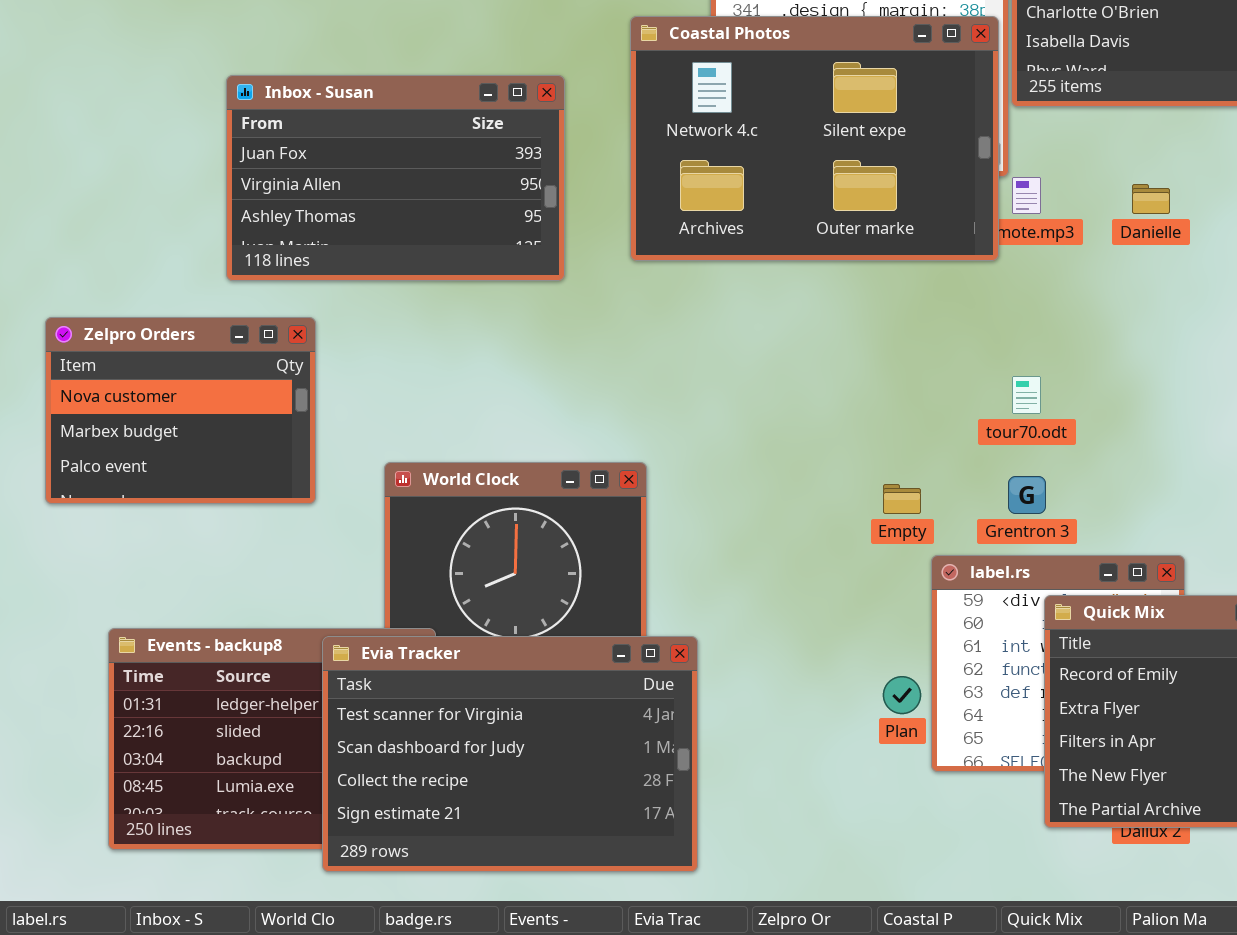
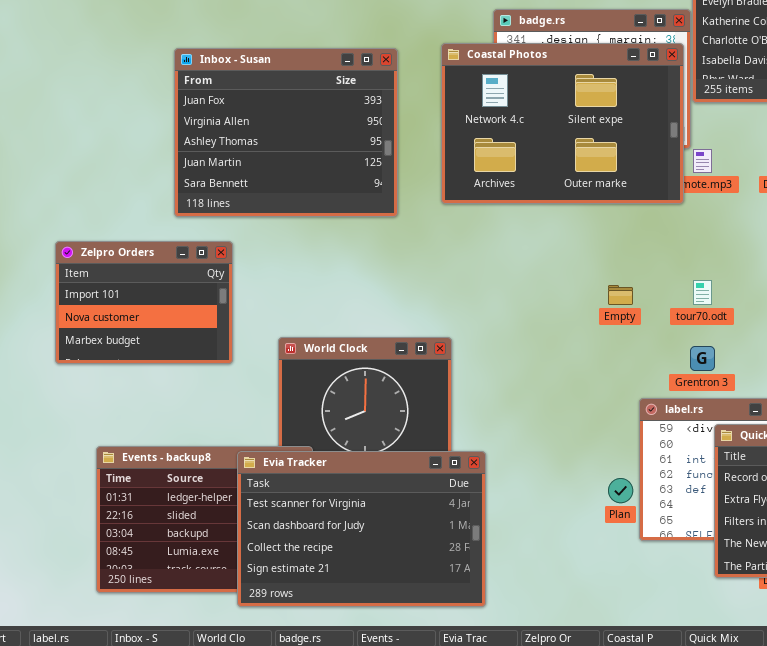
Inbox - Susan: [226,75,565,281] -> [174,48,398,217], resized
Zelpro Orders: [45,317,316,504] -> [55,241,233,364], scrolled up 1 row
Empty: [883,484,921,514] -> [608,285,633,305], moved

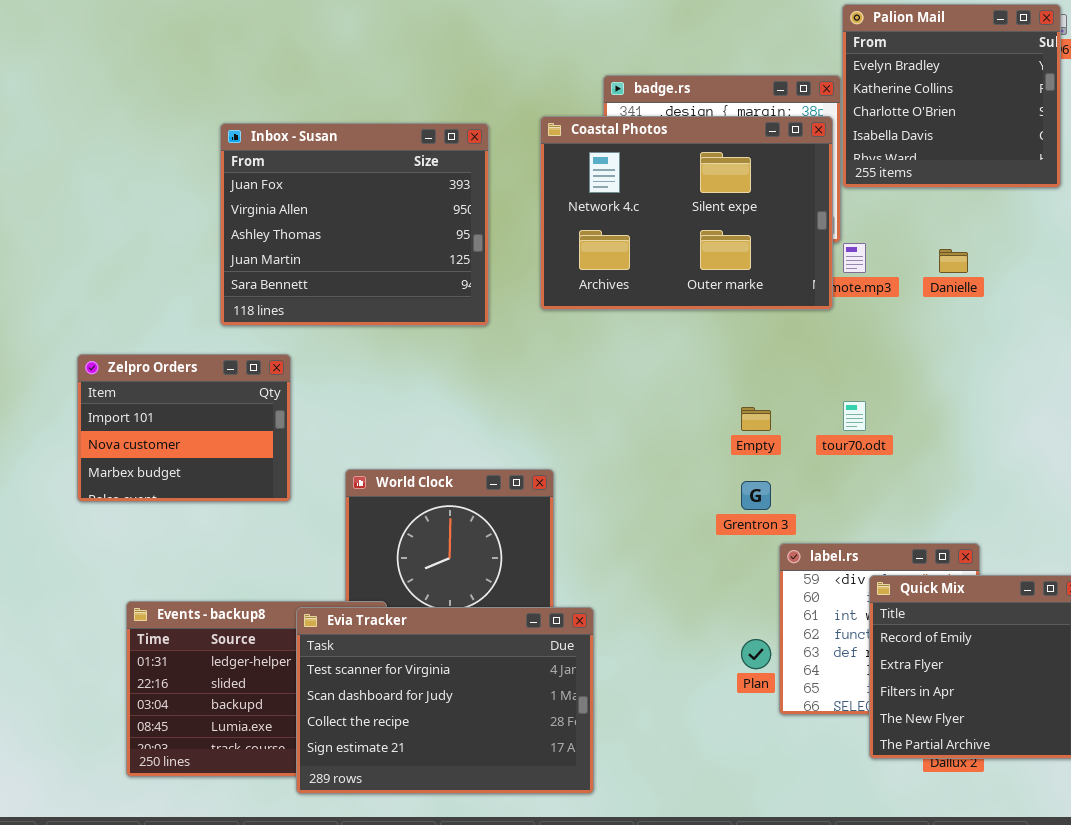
Grentron 3: [690,346,715,371] -> [741,481,771,510], moved

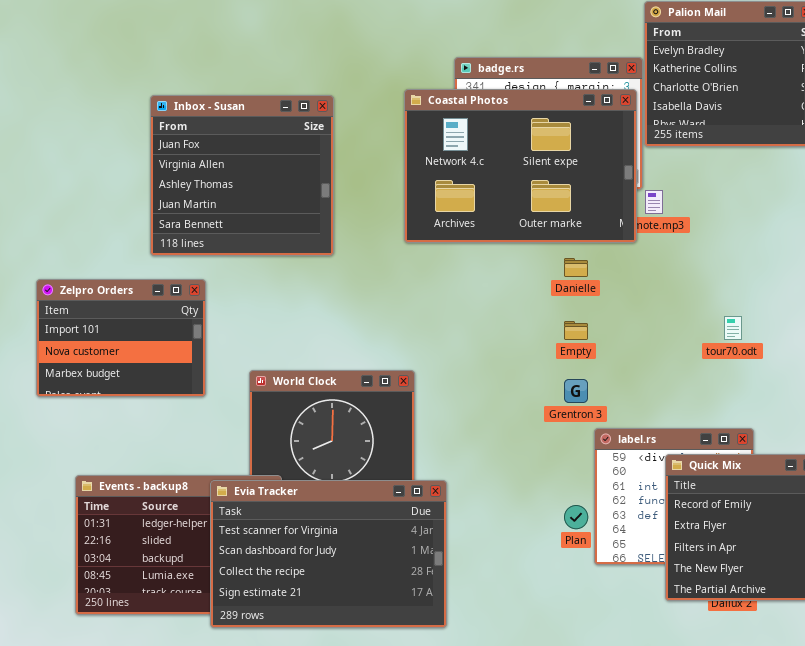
Inbox - Susan: [220,123,489,326] -> [150,95,334,256], resized
Danielle: [939,249,968,273] -> [564,258,588,277], moved
tour70.odt: [843,401,866,431] -> [724,316,742,340], moved

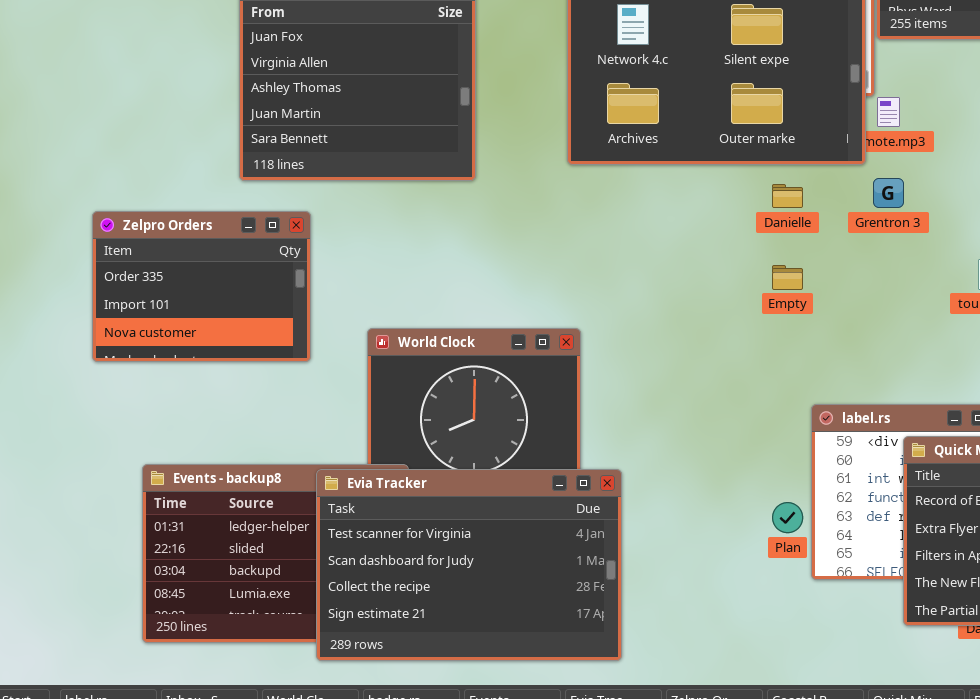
Zelpro Orders: [36,279,206,397] -> [92,211,311,362], scrolled up 1 row
Grentron 3: [564,379,588,403] -> [873,178,904,208], moved

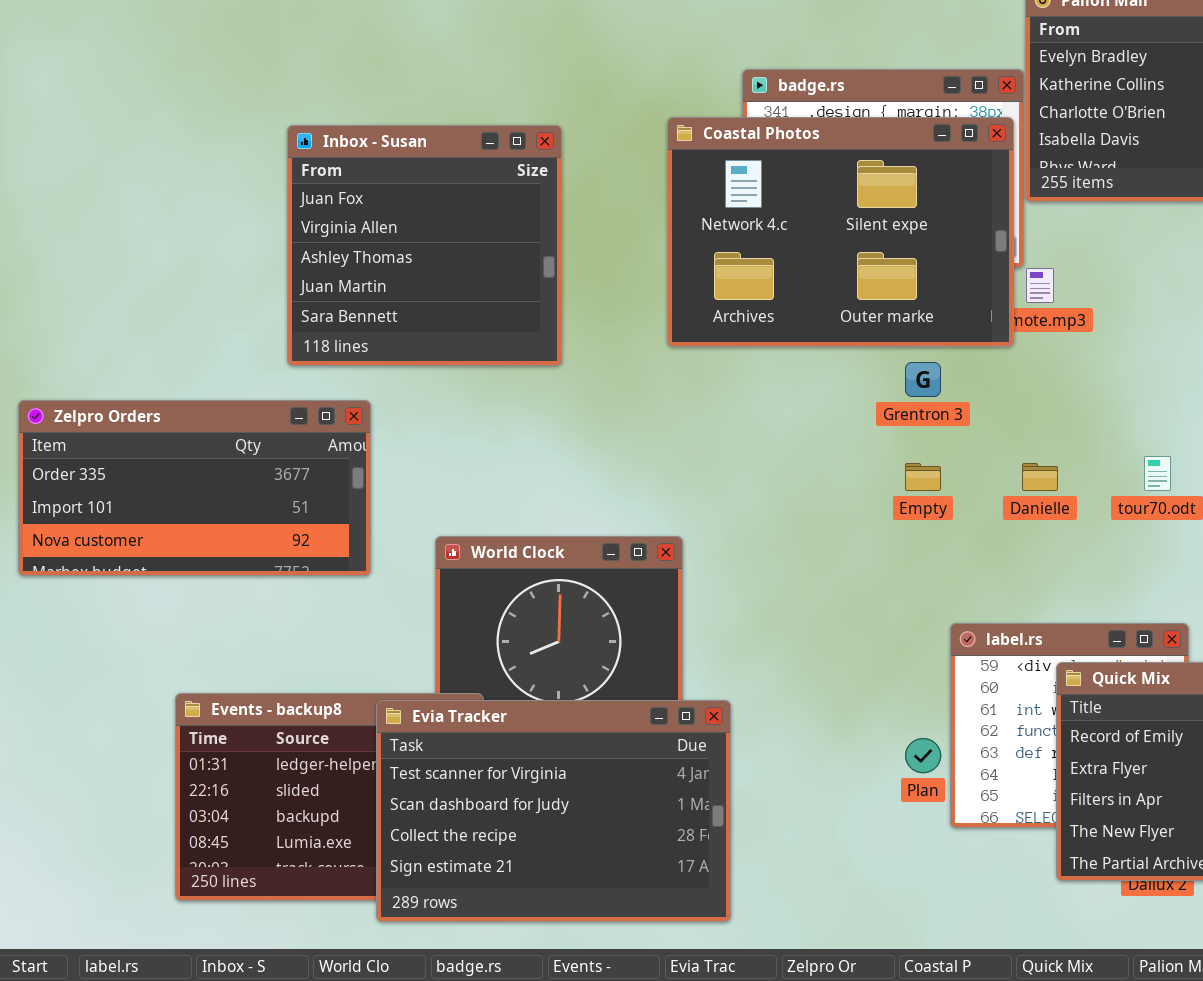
Grentron 3: [873,178,904,208] -> [905,362,941,397], moved
Danielle: [772,184,803,208] -> [1022,463,1058,491], moved
Zelpro Orders: [92,211,311,362] -> [18,400,371,576], resized

